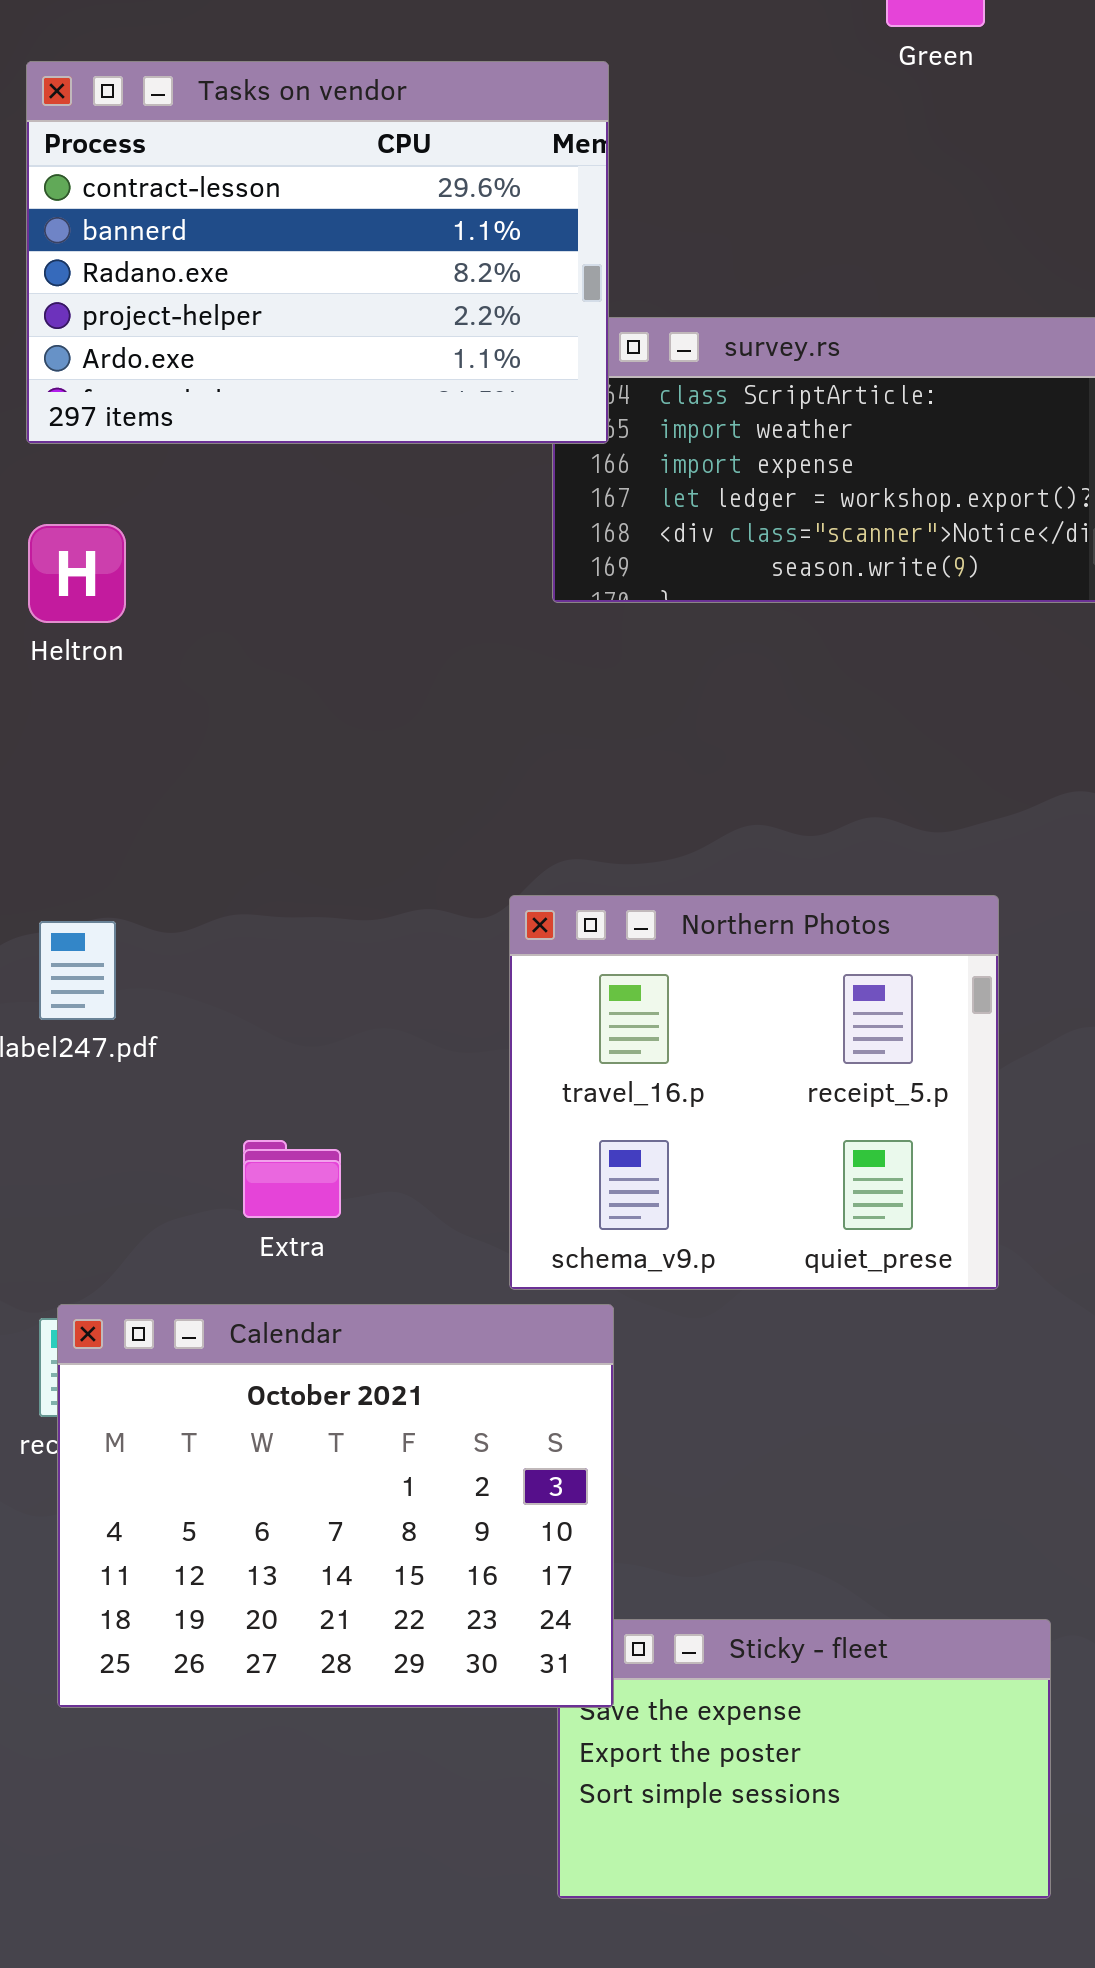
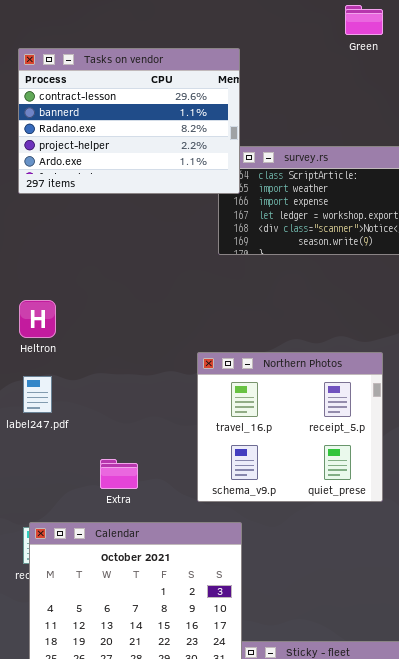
Heltron: [28,524,126,623] -> [19,300,56,338], moved
Northern Photos: [509,895,999,1290] -> [197,352,383,502], moved

